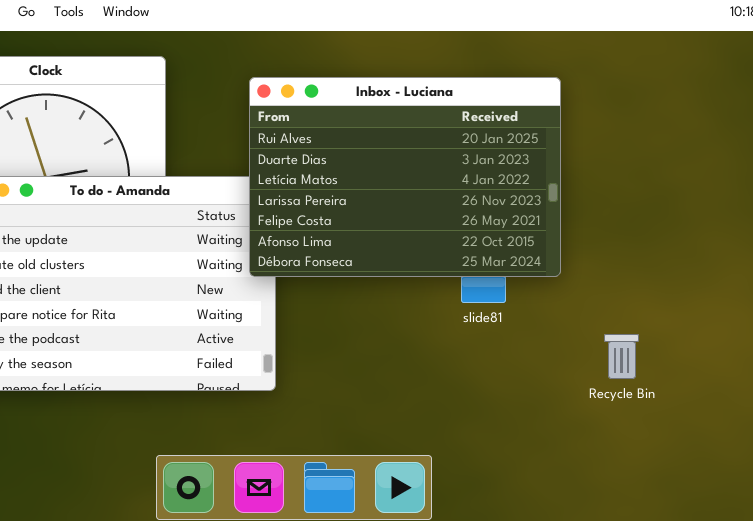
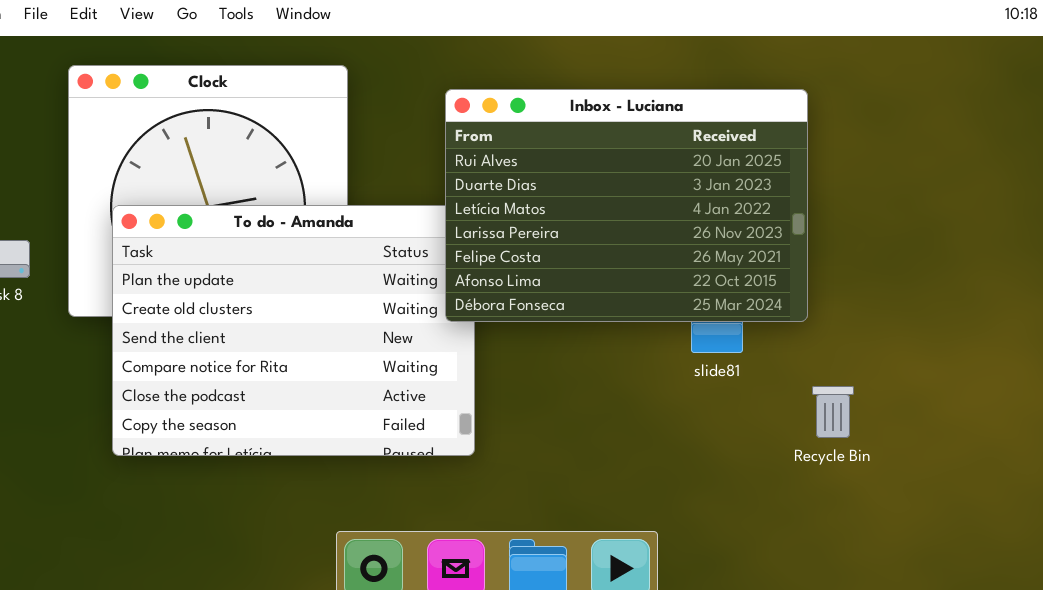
Recycle Bin: [604,334,639,379] -> [812,386,854,438], moved

